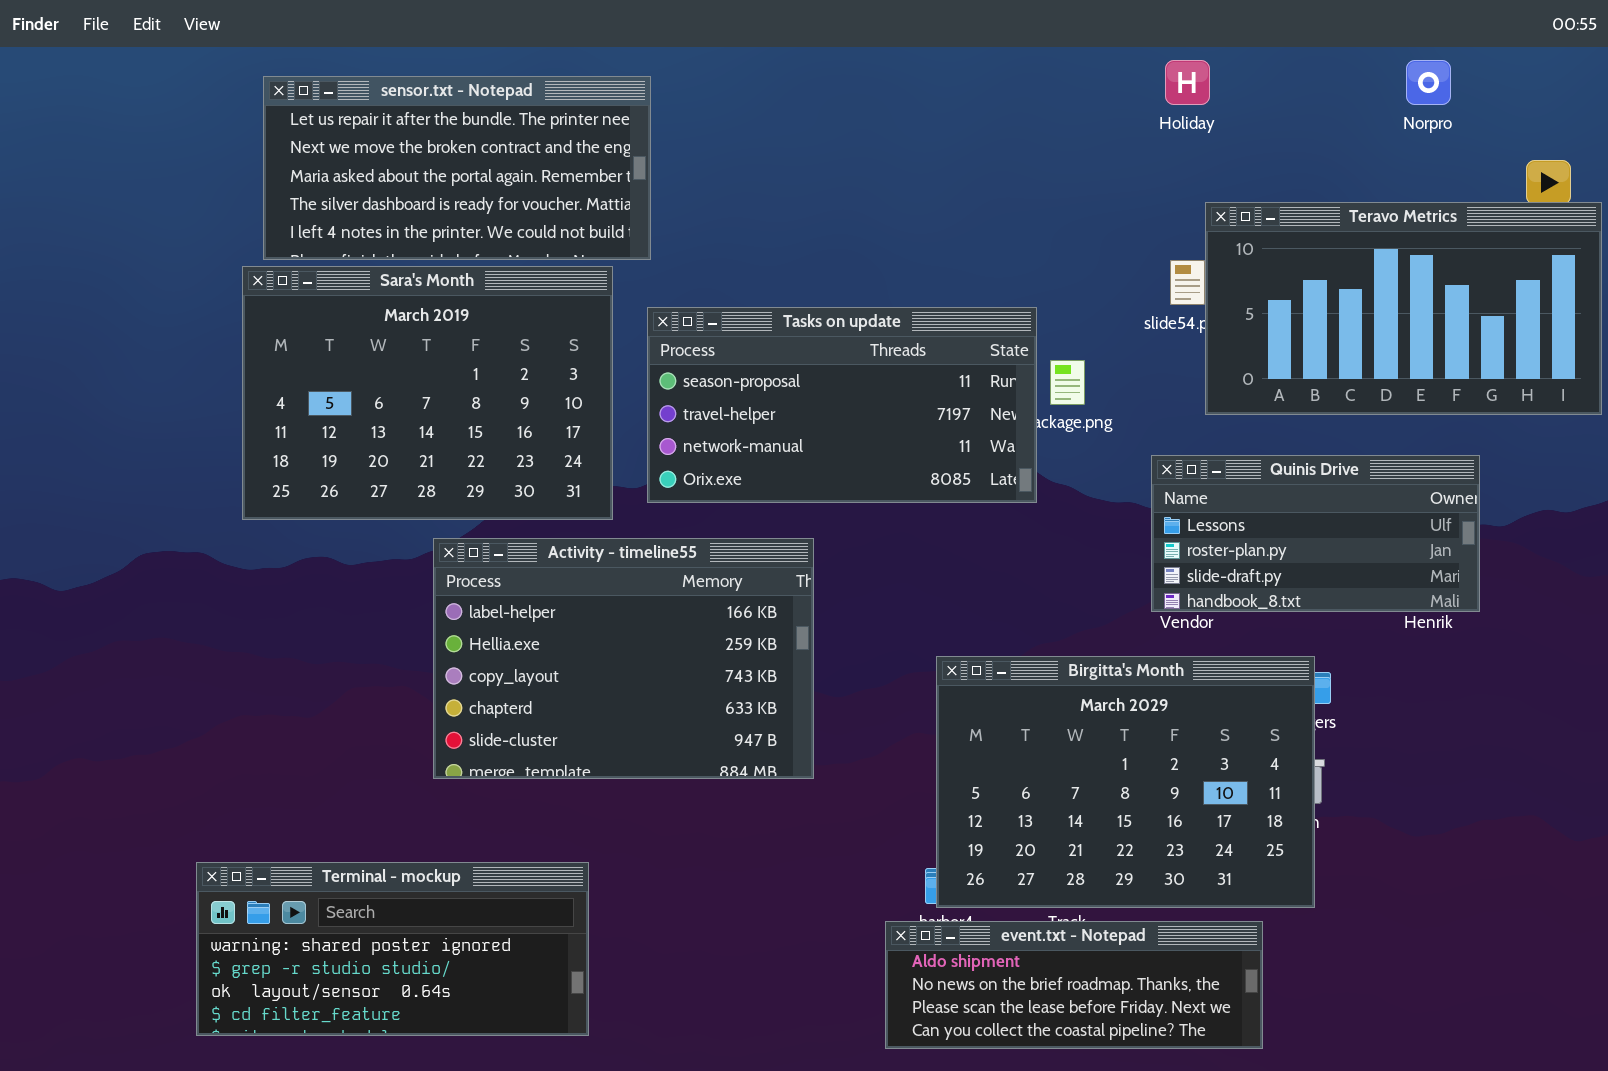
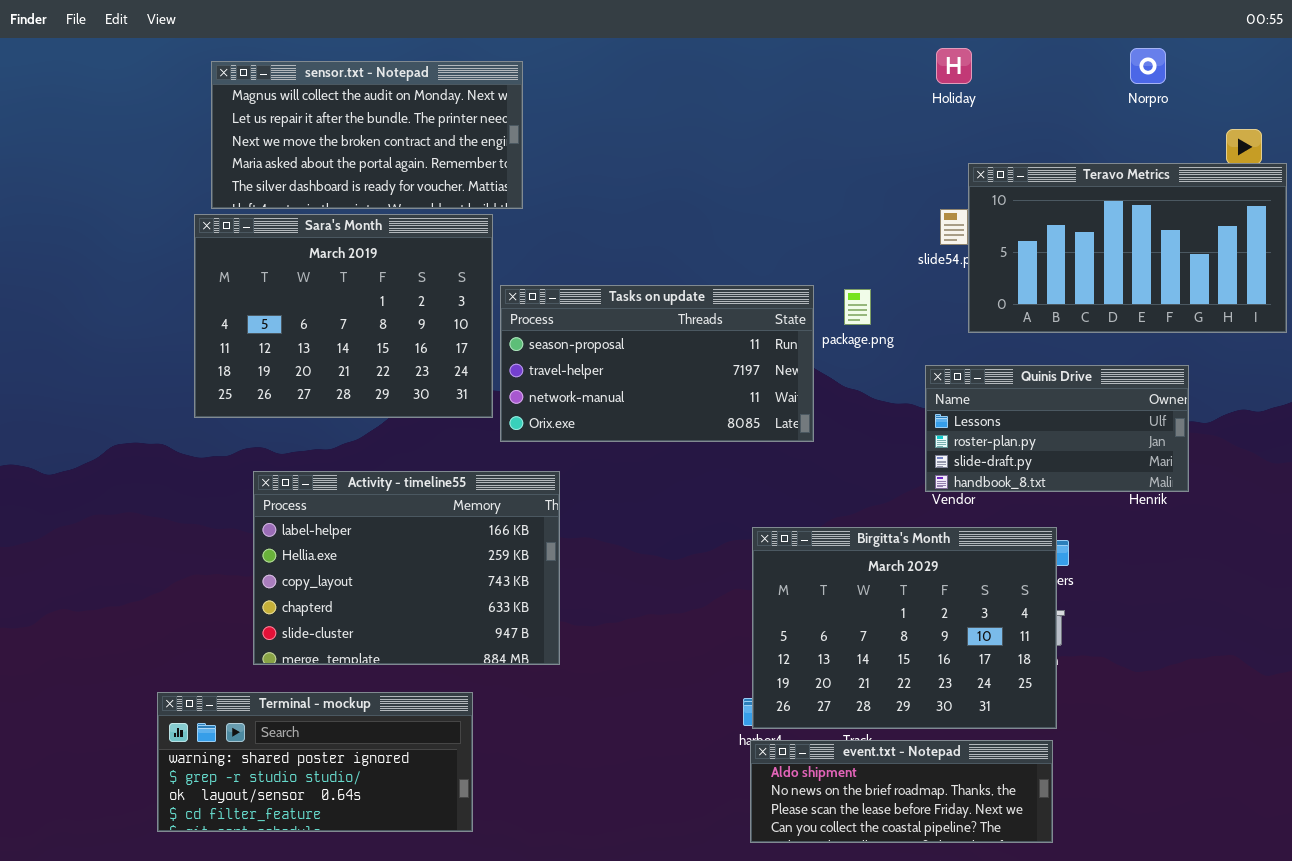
sensor.txt - Notepad: [263,76,651,260] -> [211,61,523,209], scrolled up 1 row
Tasks on update: [647,307,1037,503] -> [500,285,814,442], moved
Activity - timeline55: [433,538,814,779] -> [253,471,560,665], moved
event.txt - Notepad: [885,921,1263,1049] -> [750,740,1053,843], moved

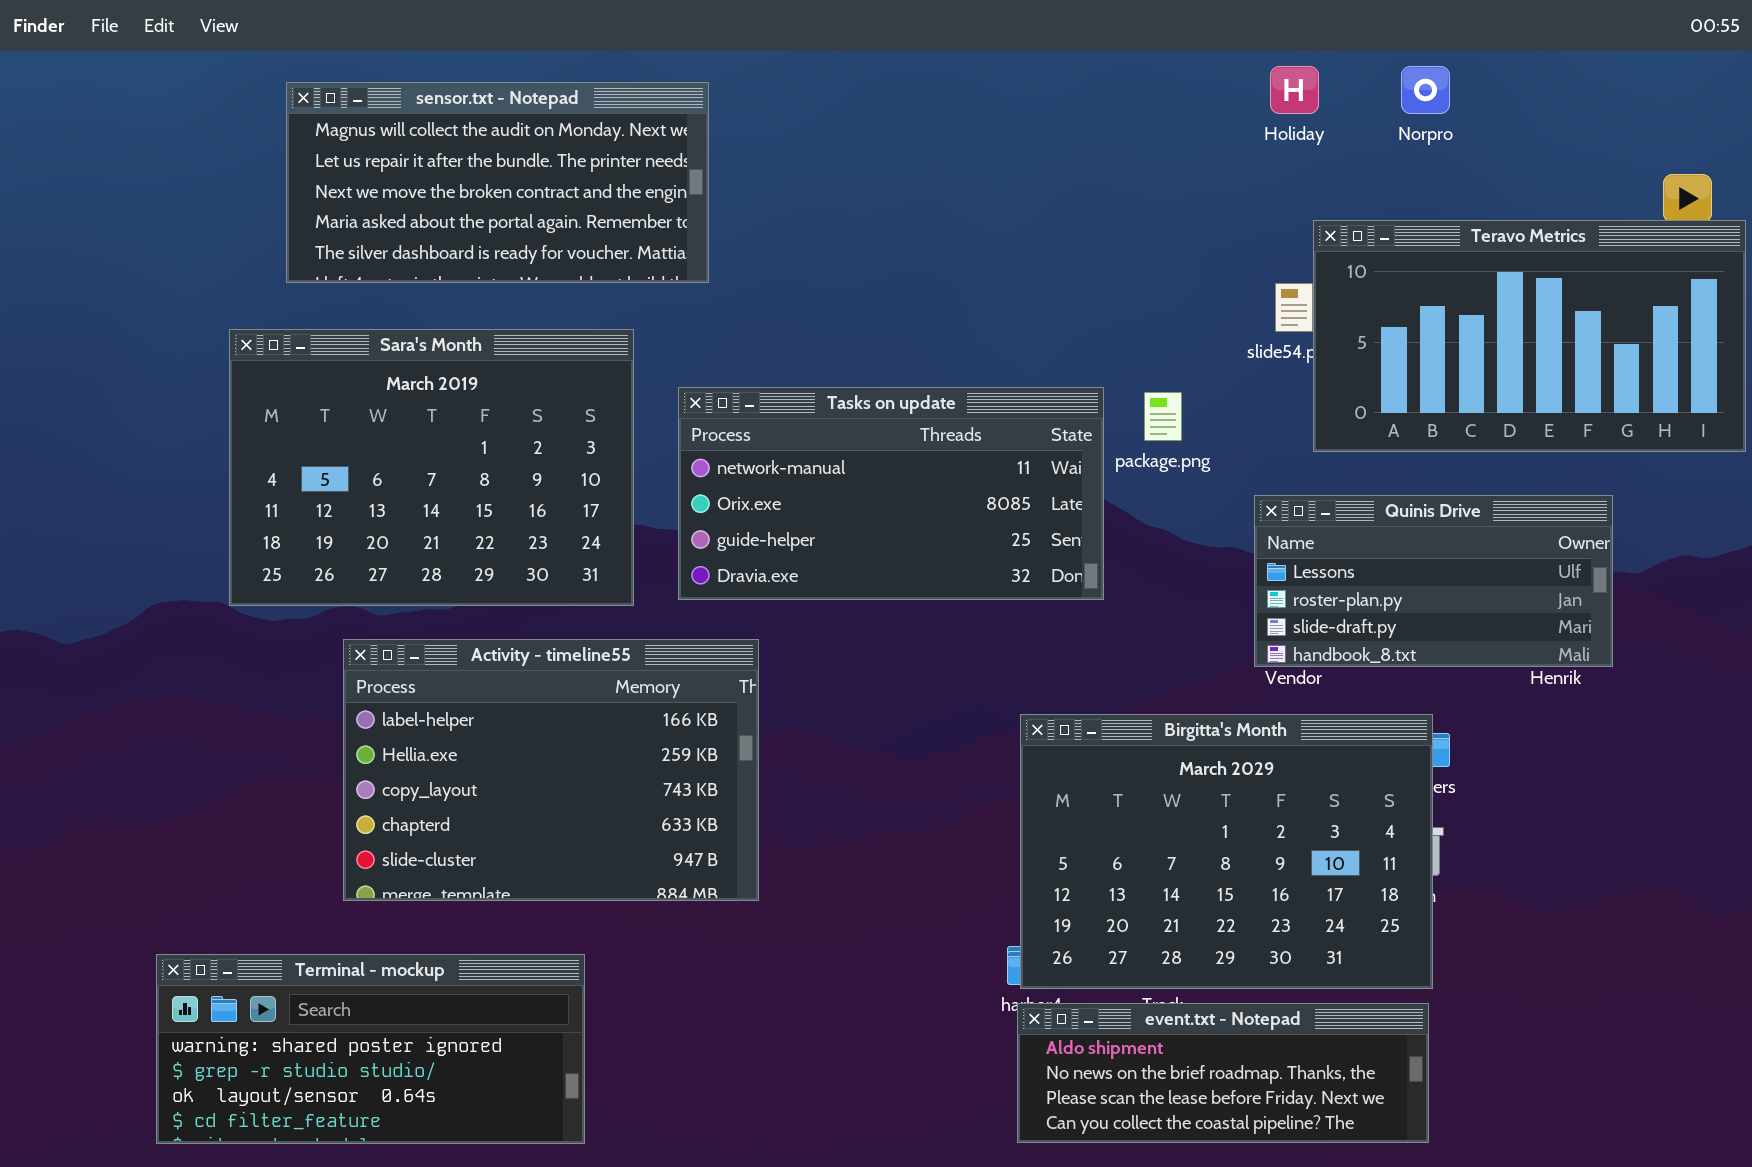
Norpro: [1130,48,1166,84] -> [1401,66,1450,114], moved
Sara's Month: [194,214,493,418] -> [229,329,634,606], moved
Tasks on update: [500,285,814,442] -> [678,387,1104,600], scrolled down 2 rows
Terminal - mockup: [157,692,473,832] -> [156,954,585,1144], moved

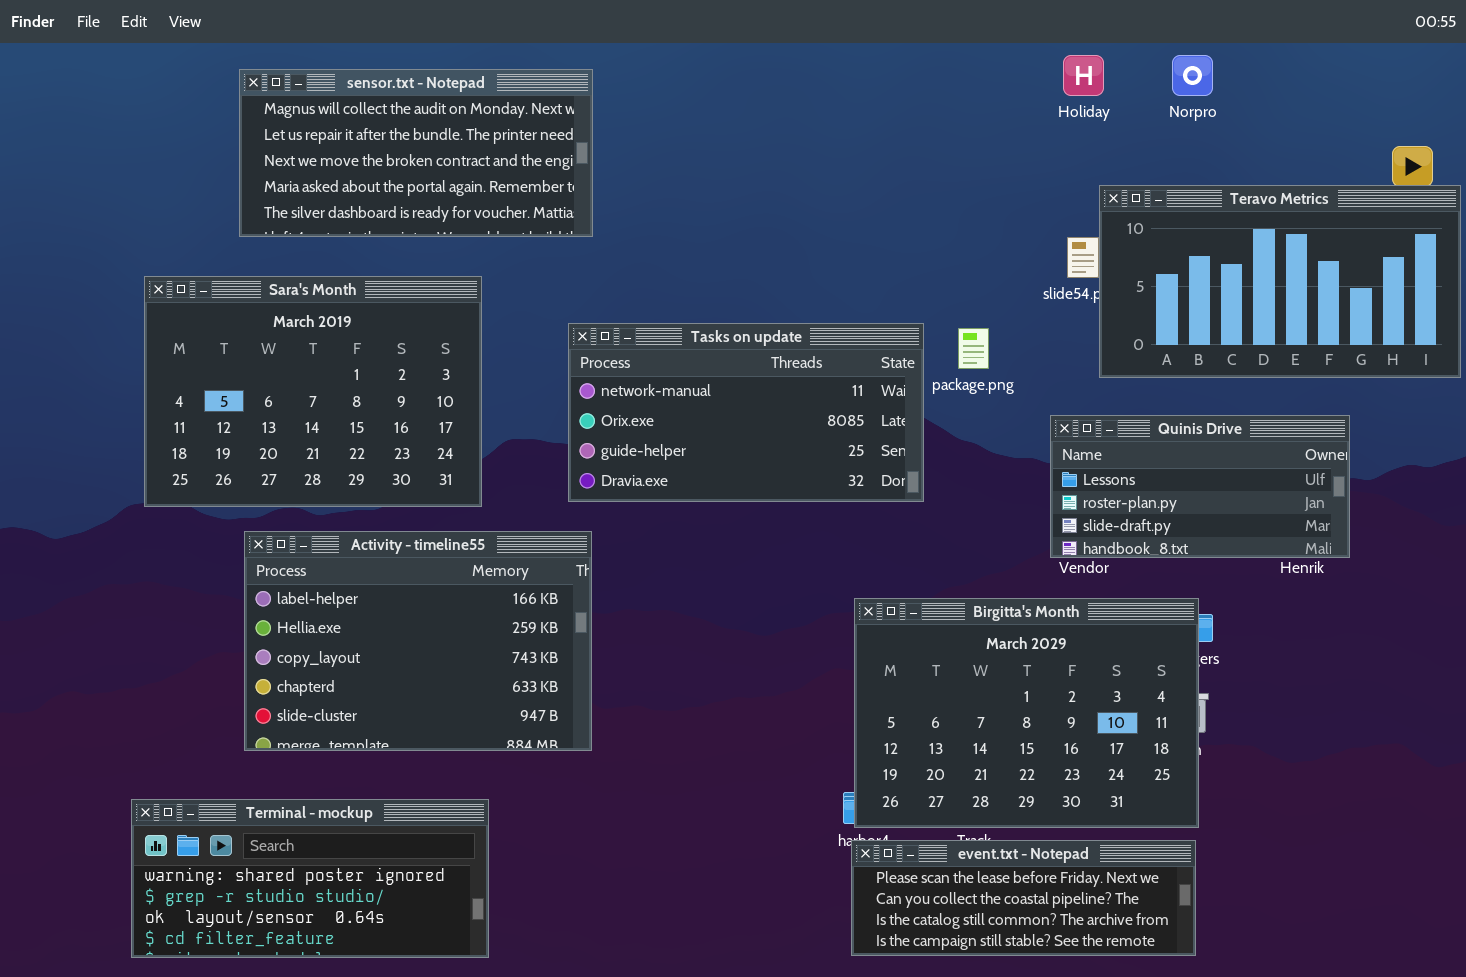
Sara's Month: [229,329,634,606] -> [144,276,482,507], moved
Activity - timeline55: [343,639,759,901] -> [244,531,592,751], moved
event.txt - Notepad: [1017,1003,1429,1143] -> [851,840,1196,956], scrolled down 2 rows

